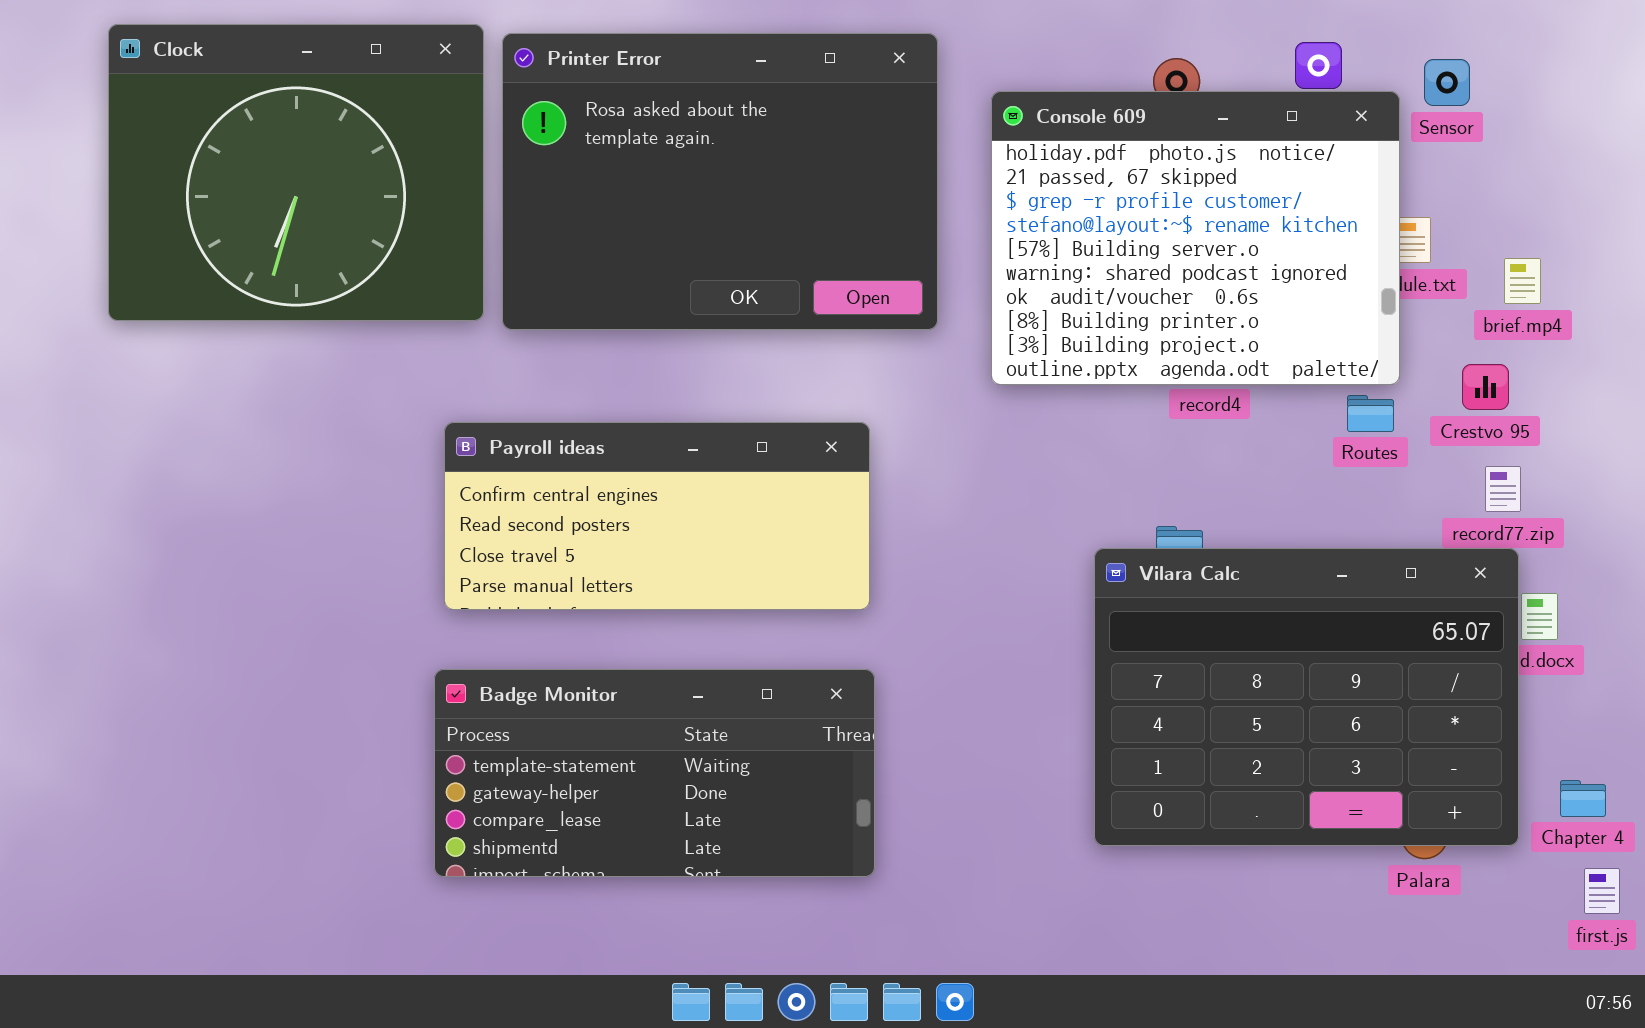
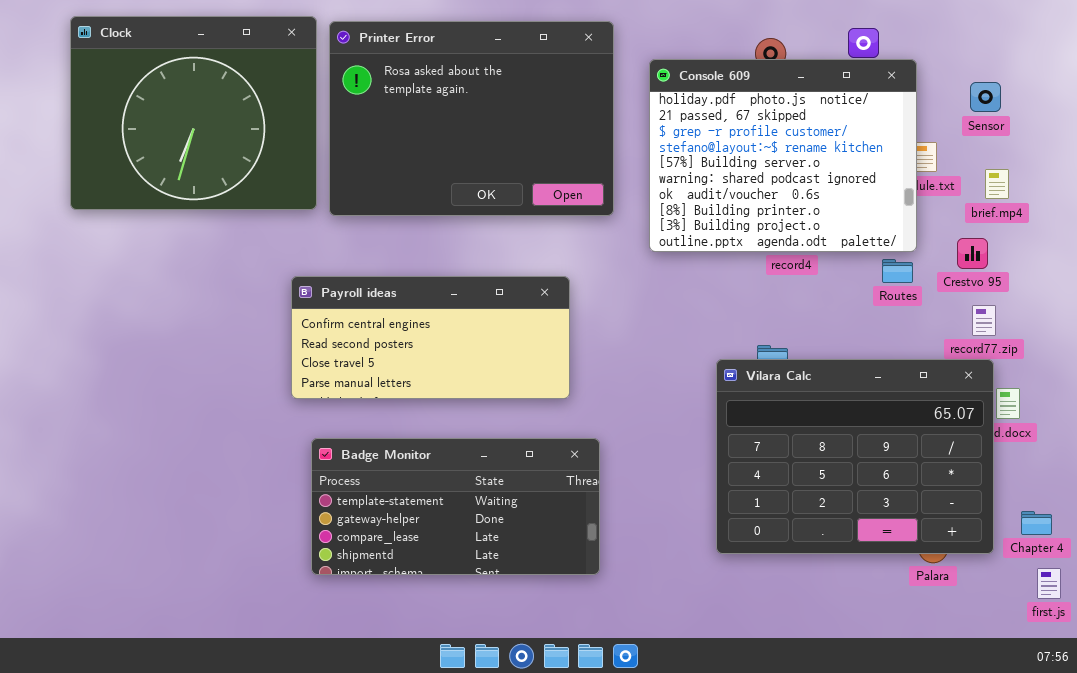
Sensor: [1424,59,1470,106] -> [970,82,1001,112], moved
Badge Monitor: [434,669,875,877] -> [311,438,600,575], moved

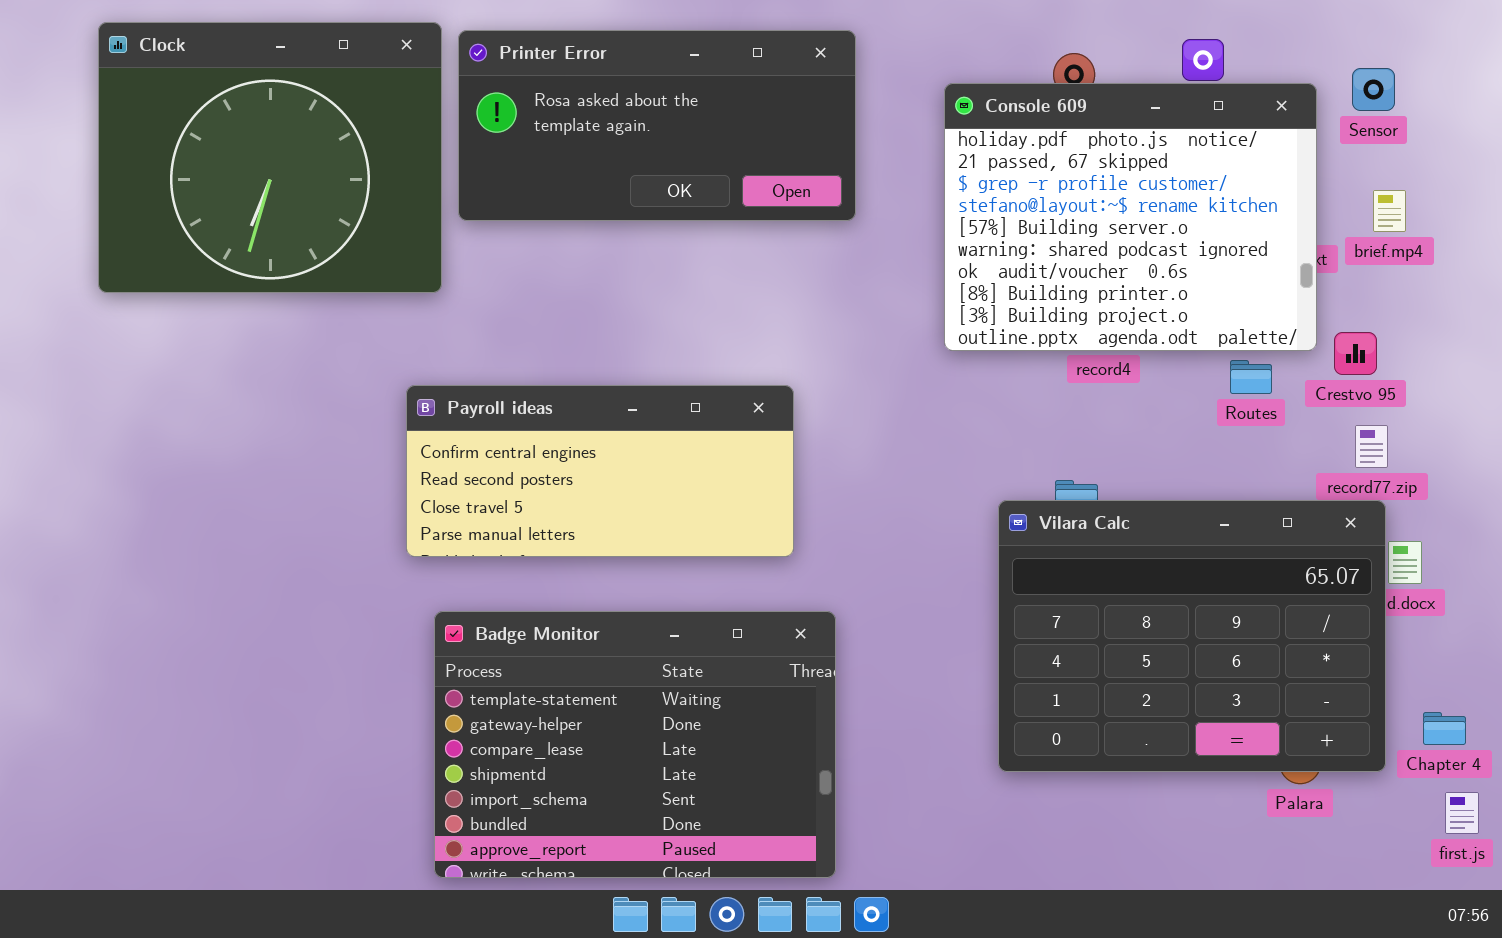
Printer Error: [329,21,614,216] -> [458,30,856,221], resized
Console 609: [649,59,917,252] -> [944,83,1317,351], moved
Sensor: [970,82,1001,112] -> [1352,68,1395,111], moved
brief.mp4: [985,169,1009,199] -> [1373,190,1406,232], moved
Badge Monitor: [311,438,600,575] -> [434,611,836,878], resized

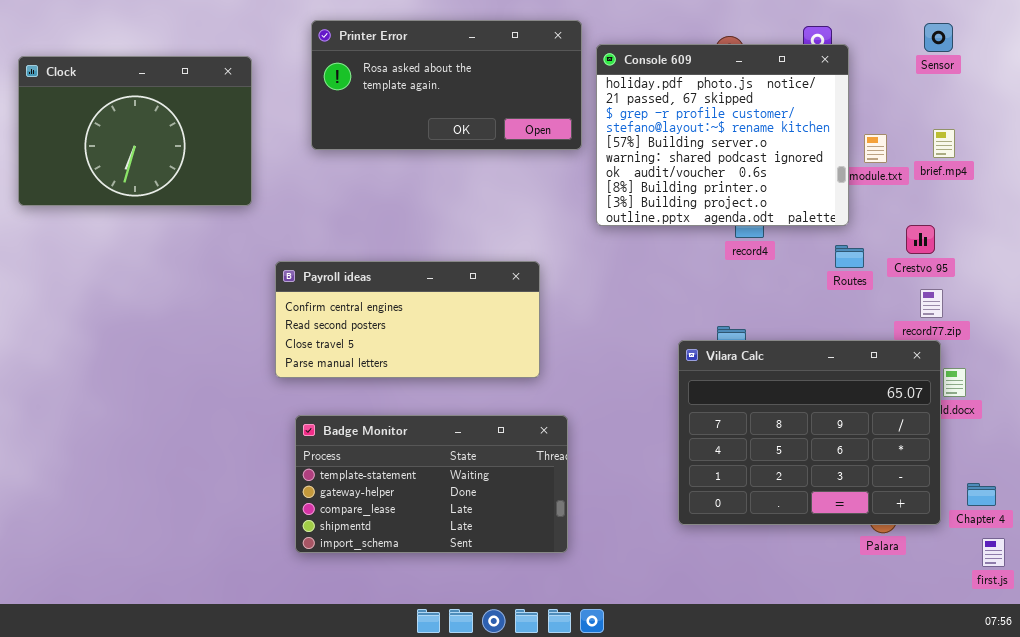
Clock: [98,22,442,293] -> [18,56,252,206], moved, resized
Sensor: [1352,68,1395,111] -> [924,23,953,52], moved
Console 609: [944,83,1317,351] -> [596,44,849,226], moved
Badge Monitor: [434,611,836,878] -> [295,415,568,553], resized

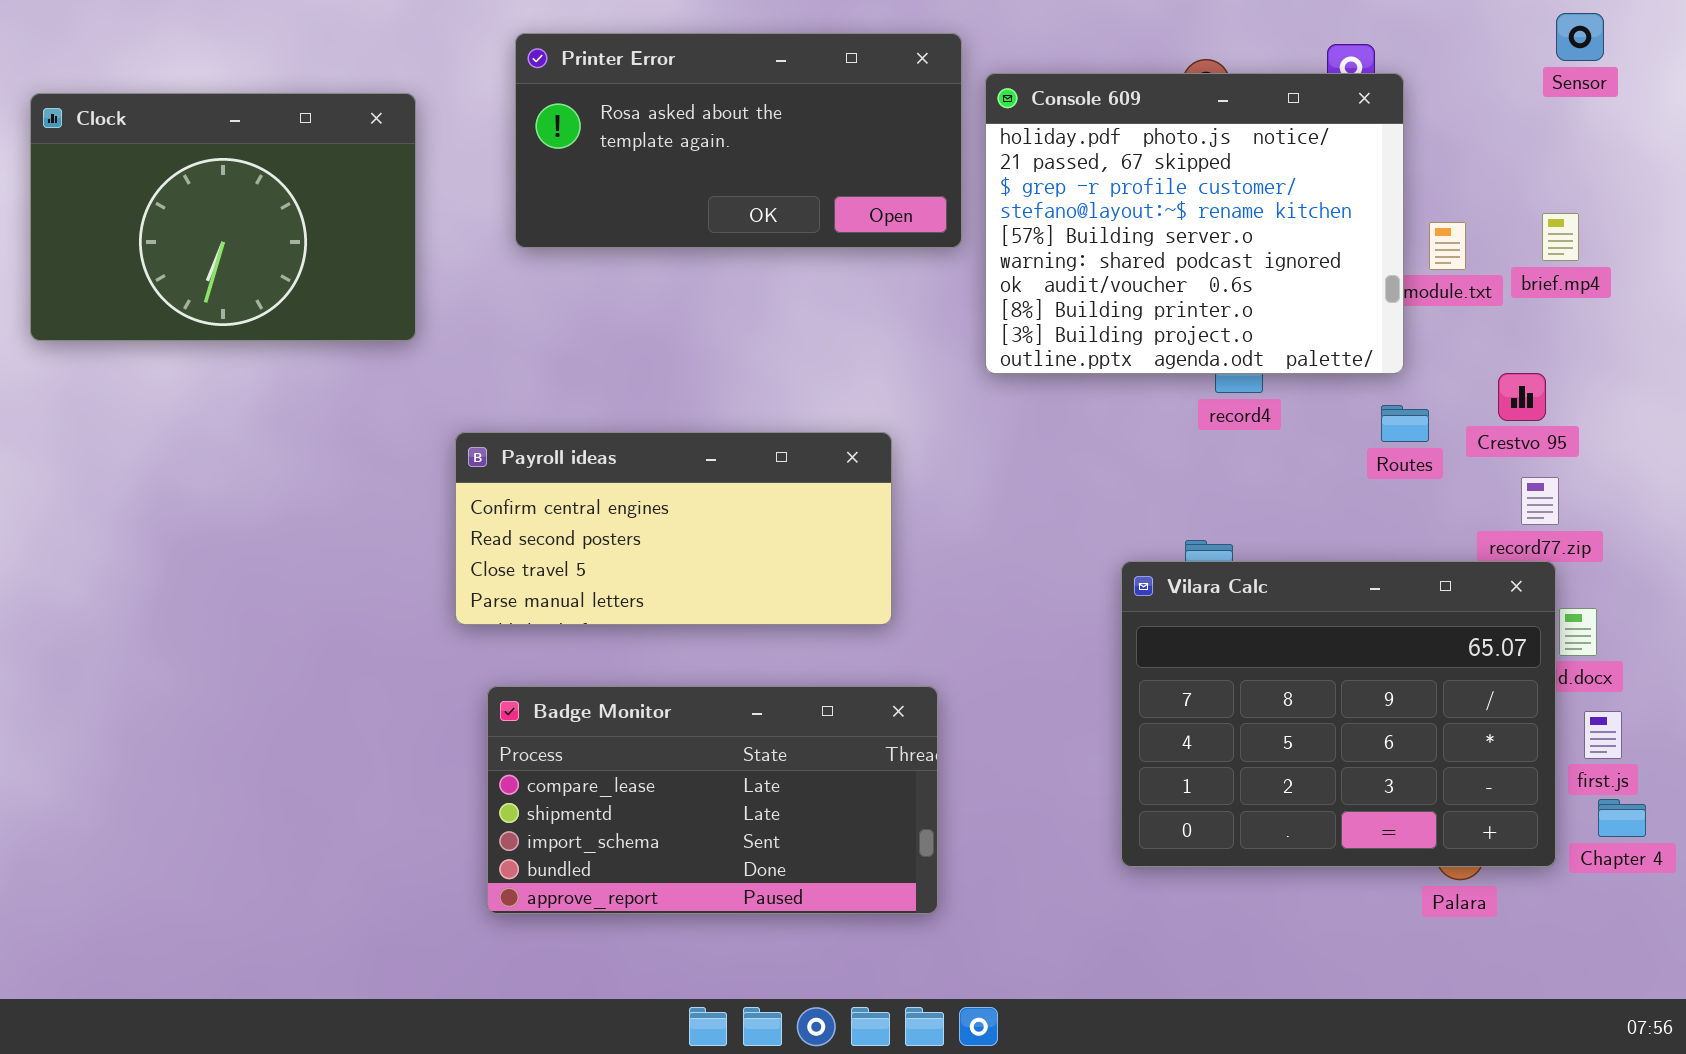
Sensor: [924,23,953,52] -> [1556,13,1604,61], moved
Badge Monitor: [295,415,568,553] -> [487,686,938,914], scrolled down 2 rows
first.js: [982,538,1005,567] -> [1584,711,1622,759], moved

